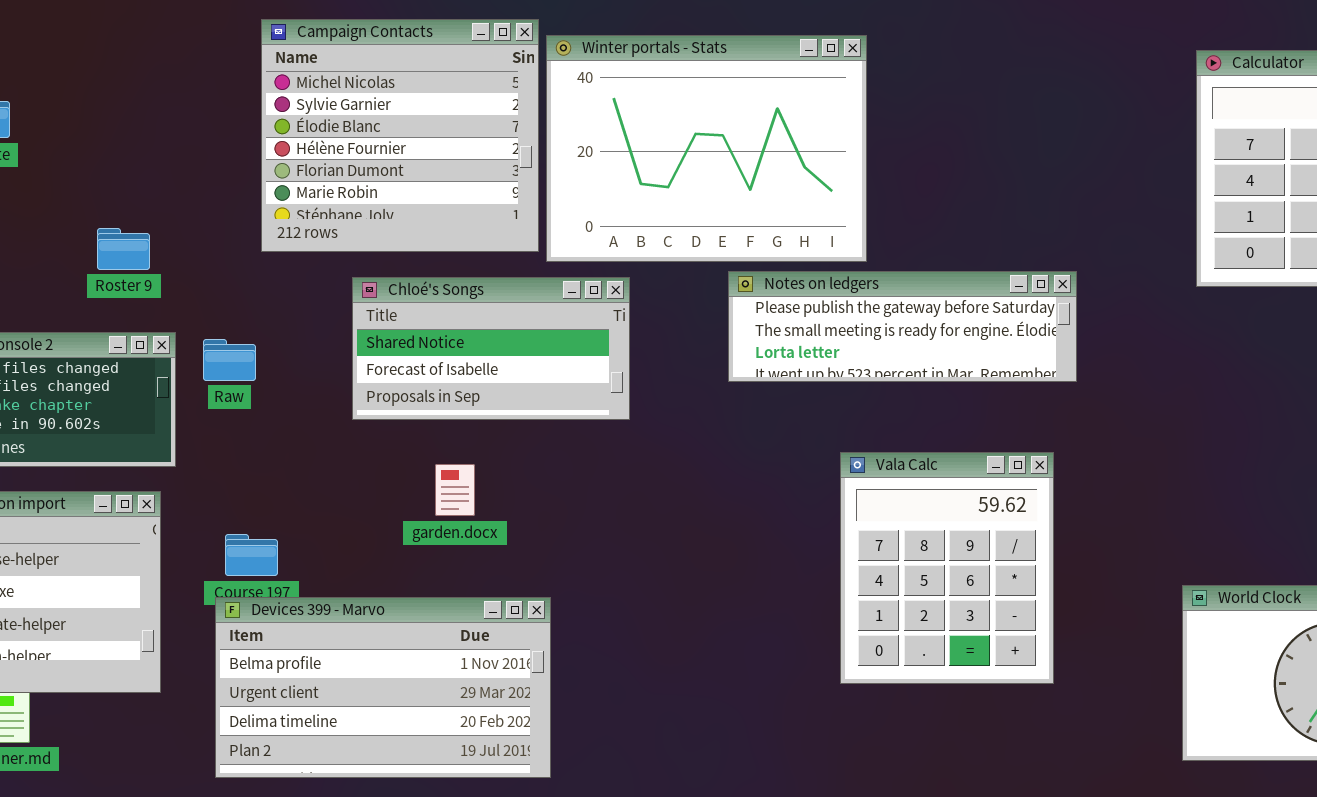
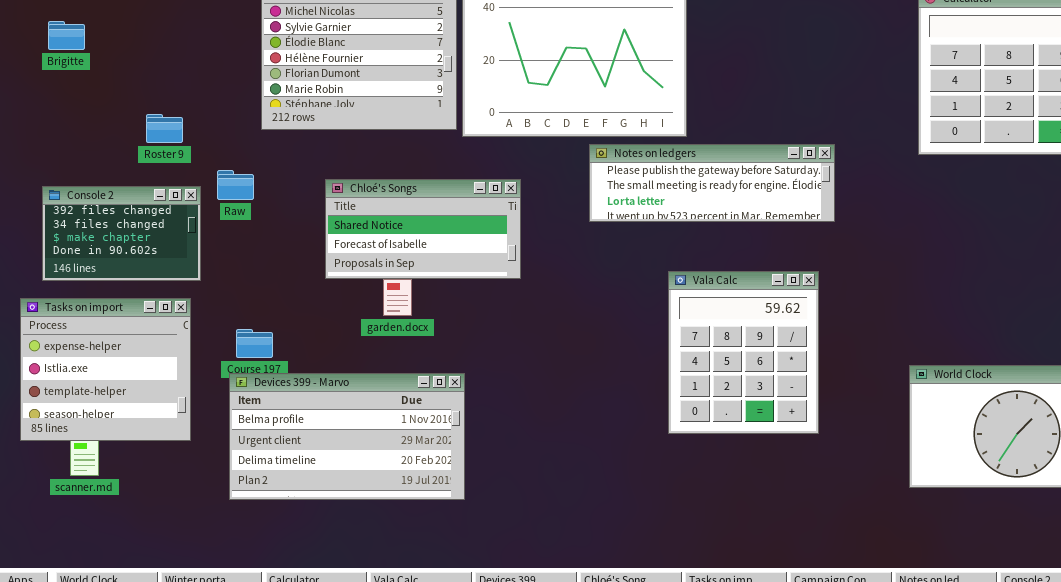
Chloé's Songs: [352,277,630,420] -> [325,179,521,279], moved
Raw: [203,339,256,381] -> [217,170,254,200], moved

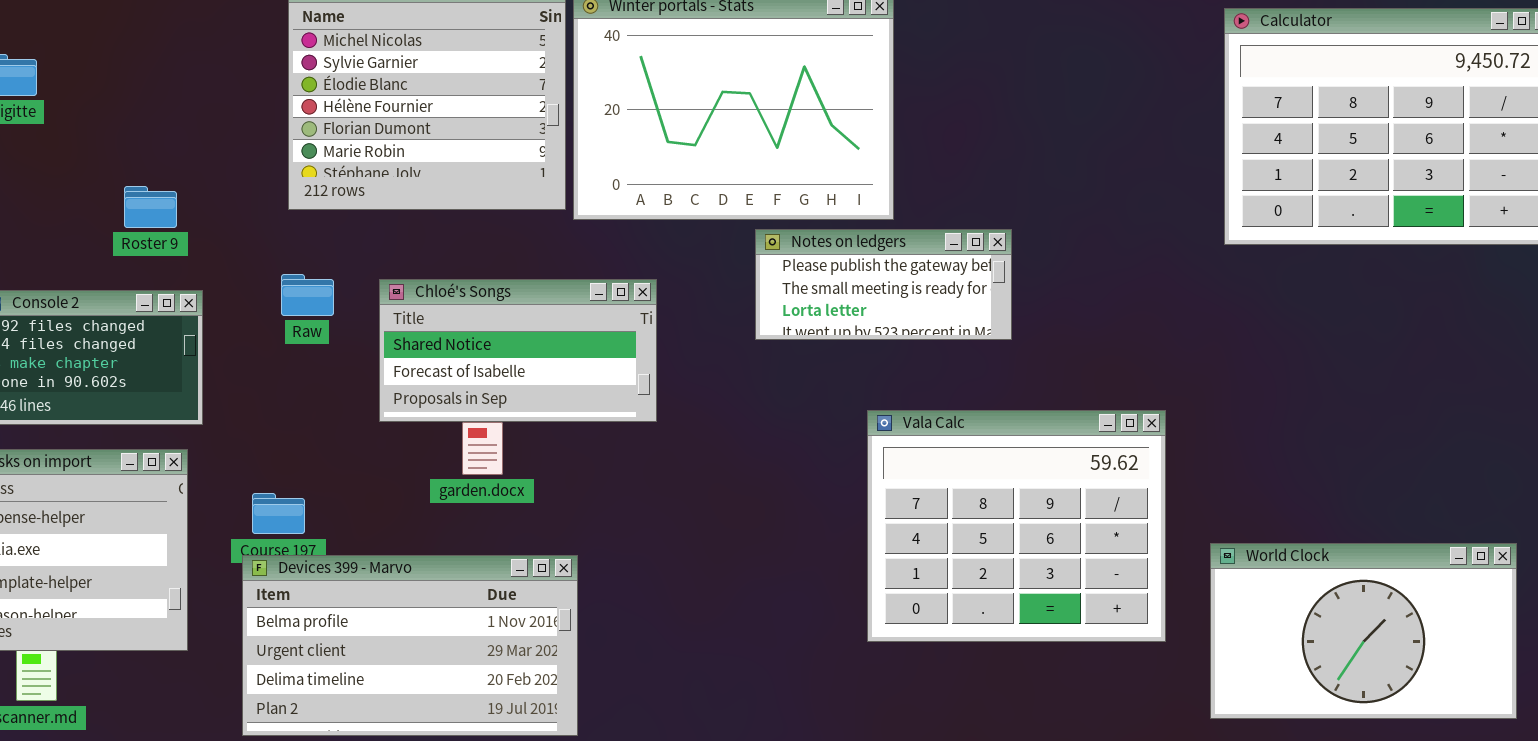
Notes on ledgers: [589,144,835,222] -> [755,229,1012,340], resized
Raw: [217,170,254,200] -> [281,274,334,316], moved
Vala Calc: [668,271,819,434] -> [867,410,1166,642], resized

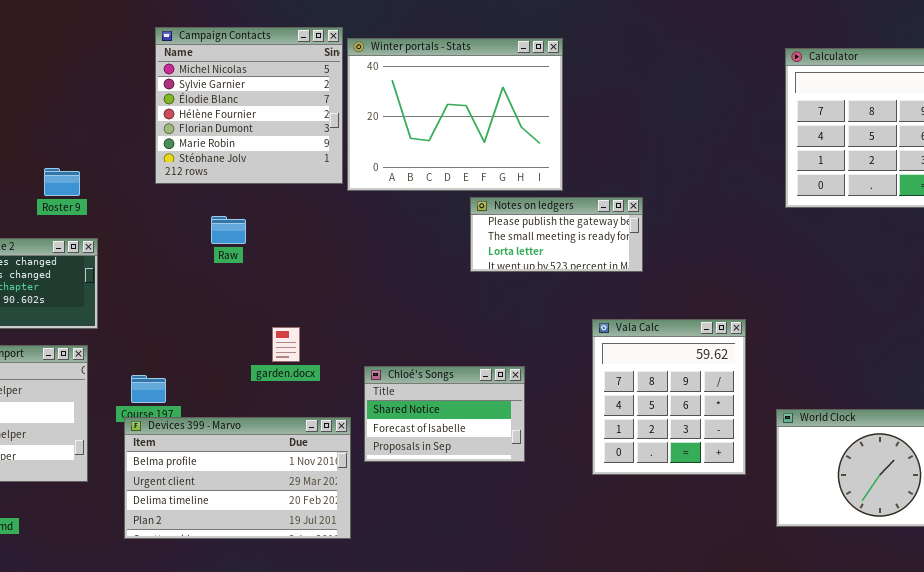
Raw: [281,274,334,316] -> [211,216,246,244], moved
Chloé's Songs: [379,279,657,422] -> [364,366,525,462], moved, resized
Vala Calc: [867,410,1166,642] -> [592,319,746,475], resized

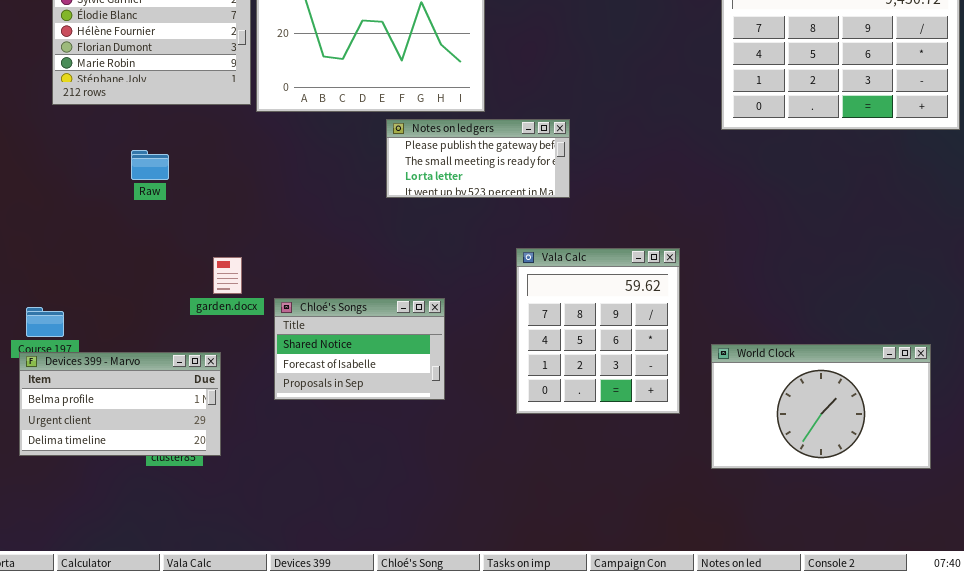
Raw: [211,216,246,244] -> [131,150,169,180], moved
garden.docx: [272,327,300,362] -> [213,257,242,294], moved
Devices 399 - Marvo: [124,417,351,539] -> [19,352,221,456], resized

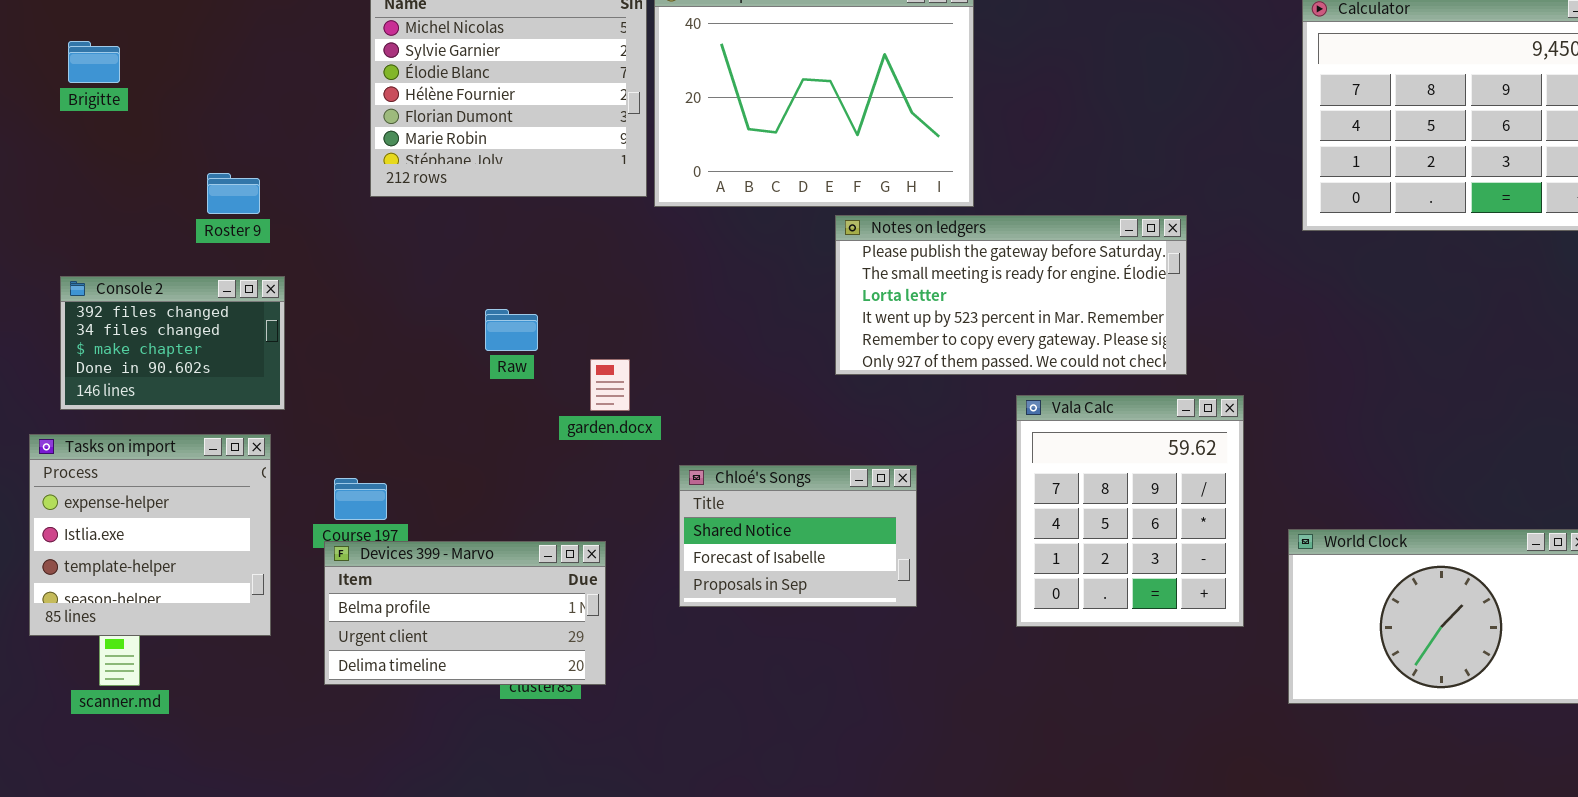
Notes on ledgers: [386,119,570,198] -> [835,215,1187,375], resized
Raw: [131,150,169,180] -> [485,309,538,351], moved
garden.docx: [213,257,242,294] -> [590,359,630,411], moved

